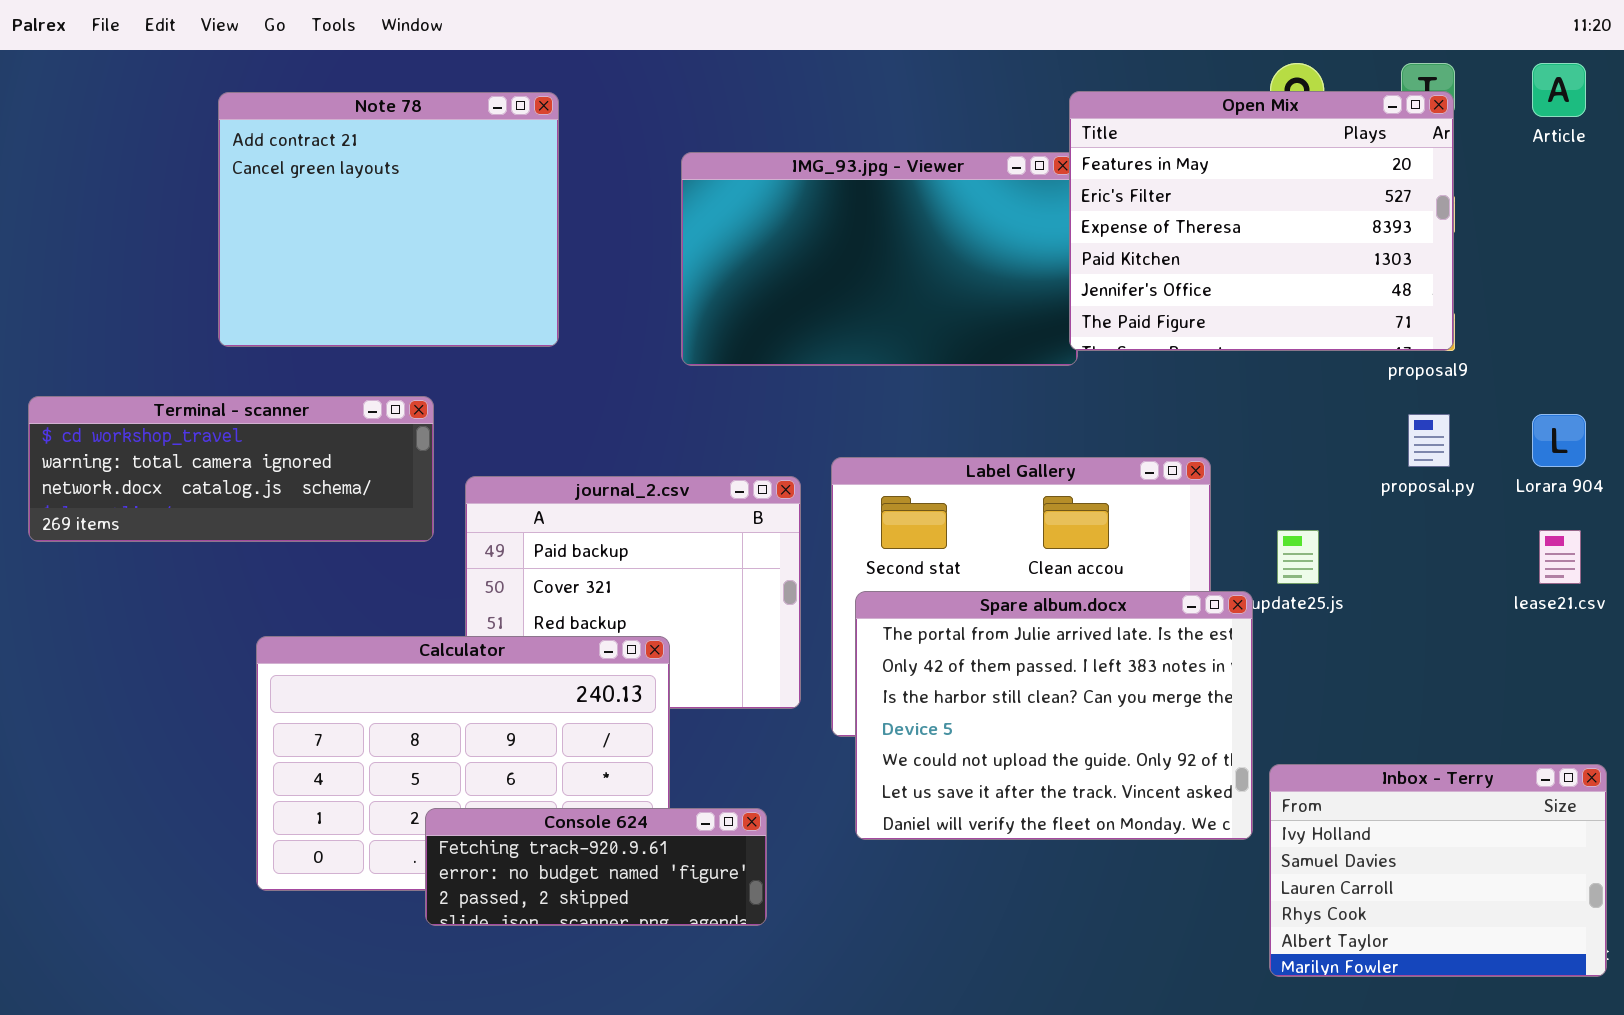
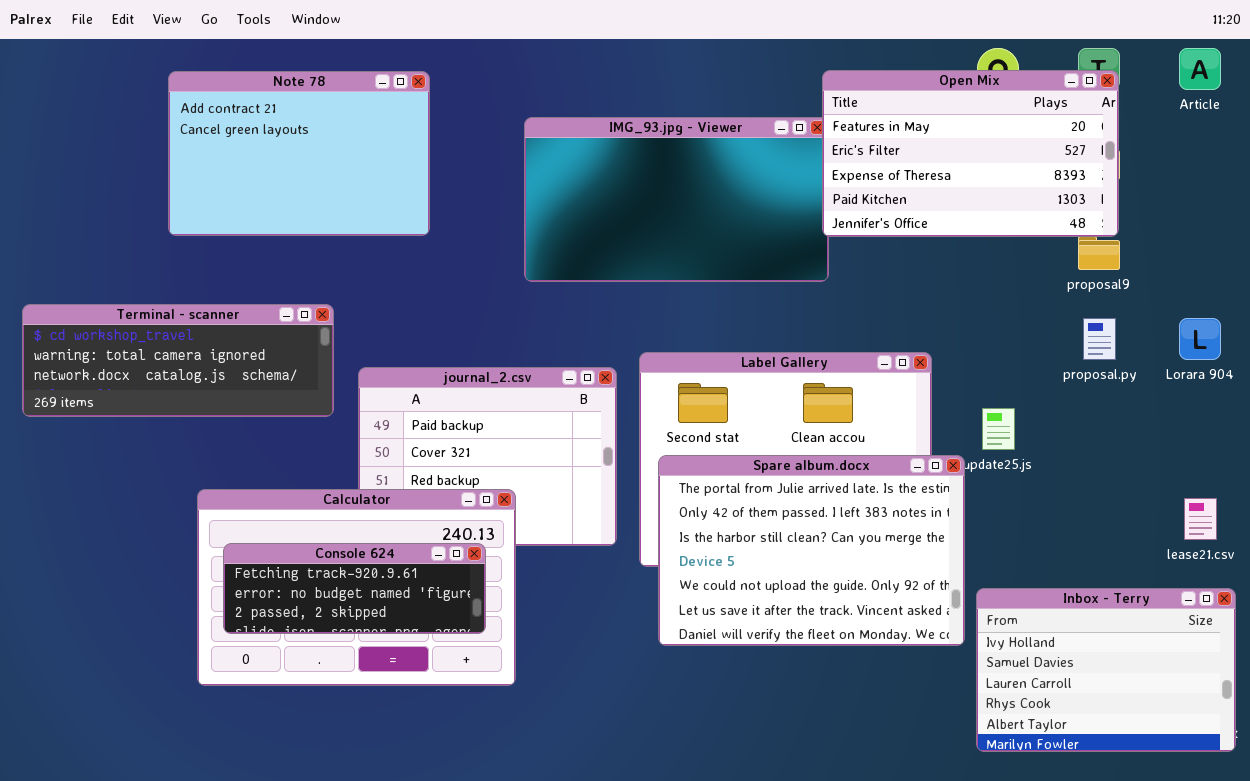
Open Mix: [1069,91,1454,351] -> [822,70,1119,237], resized
Note 78: [218,92,559,347] -> [168,71,430,236], resized
lease21.csv: [1539,530,1581,584] -> [1184,498,1217,540], moved
Console 624: [425,808,767,926] -> [223,543,486,634], moved

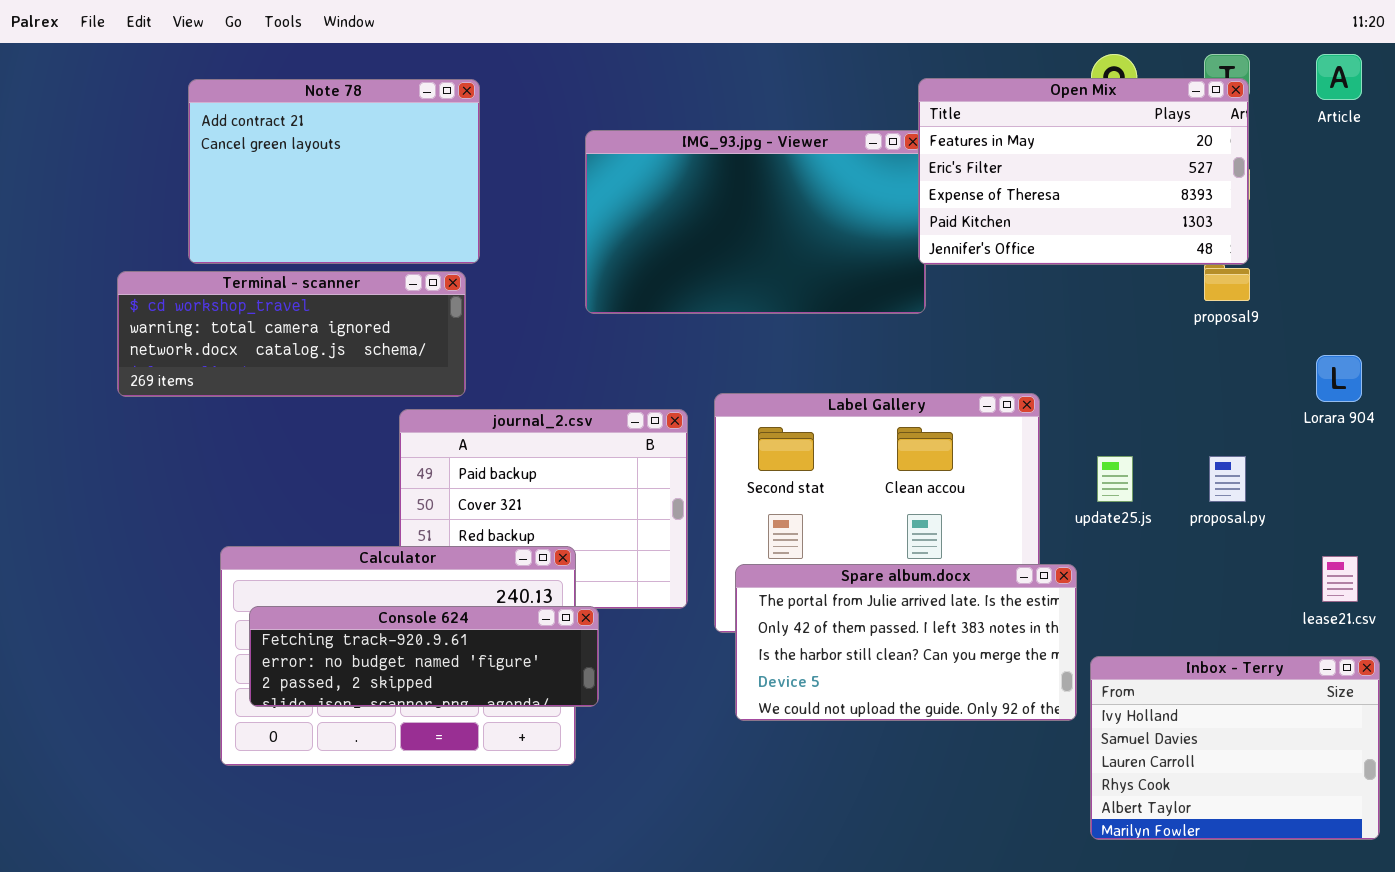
Terminal - scanner: [22,304,334,417] -> [117,271,466,397], moved
proposal.py: [1083,318,1116,360] -> [1209,456,1246,502], moved
Spare album.docx: [658,455,965,646] -> [735,564,1077,721], resized
Console 624: [223,543,486,634] -> [249,606,599,707], resized

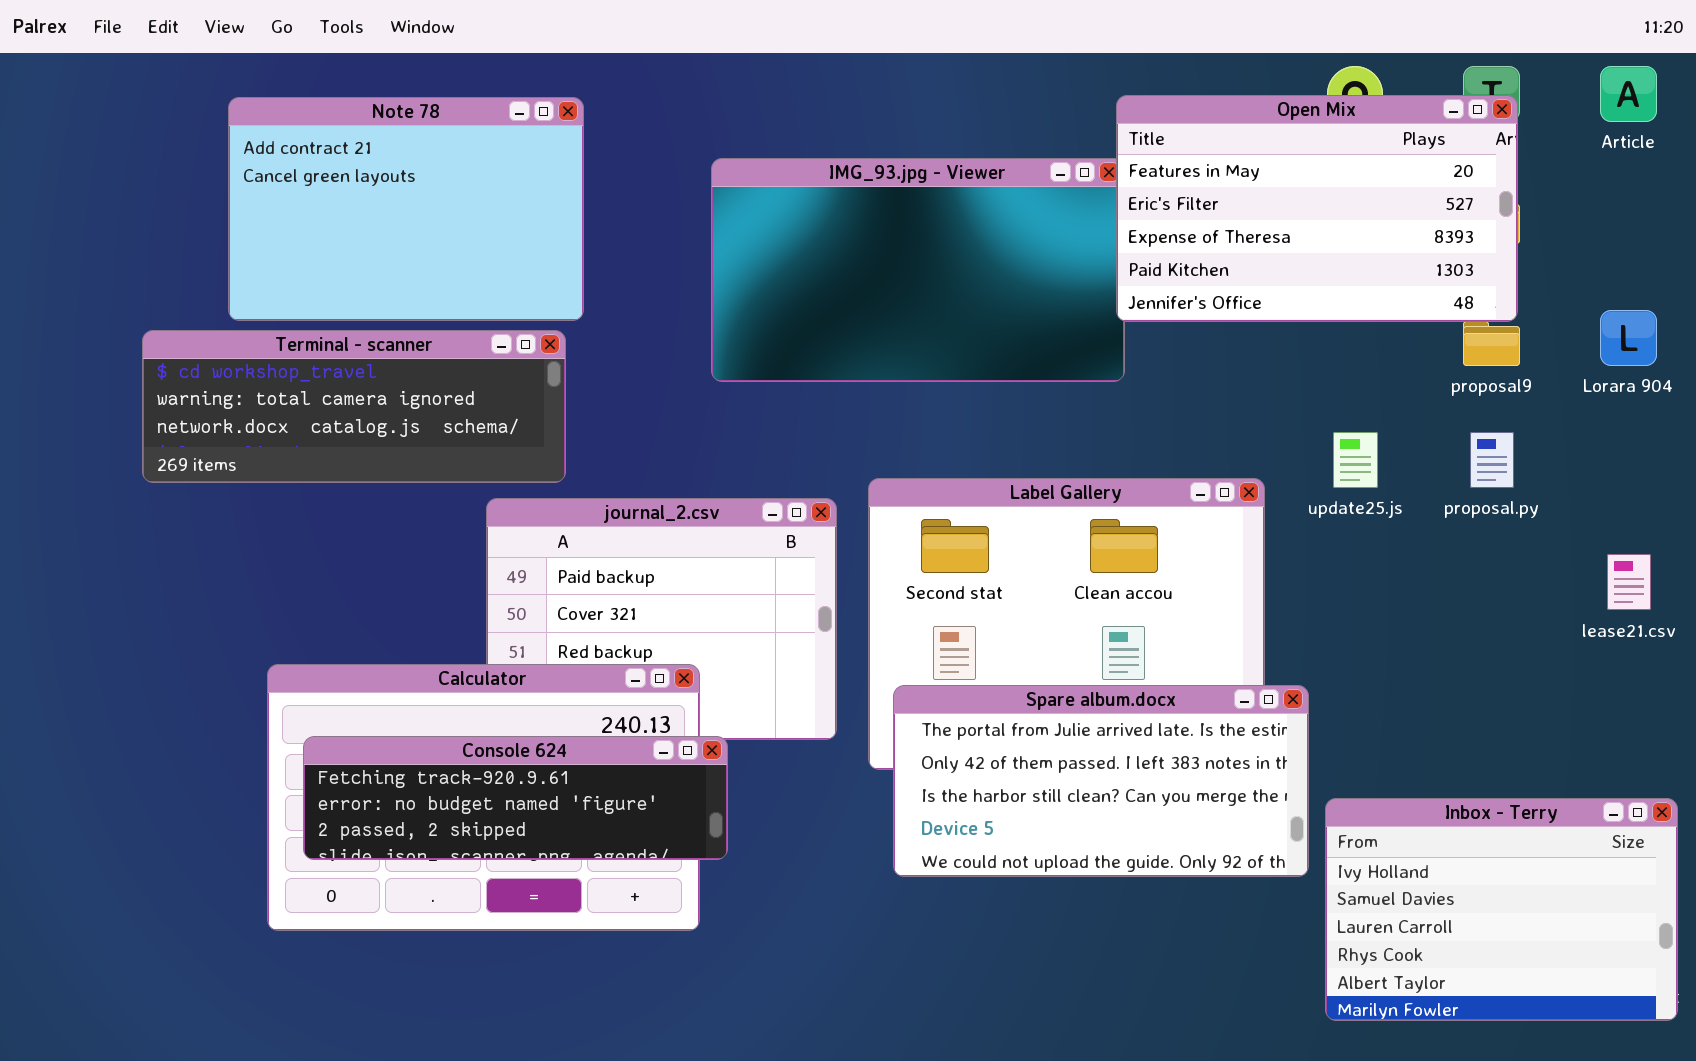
Lorara 904: [1316,355,1362,402] -> [1600,310,1657,366], moved
update25.js: [1097,456,1133,502] -> [1333,432,1378,488], moved
proposal.py: [1209,456,1246,502] -> [1470,432,1514,488], moved
lease21.csv: [1322,556,1358,602] -> [1607,554,1651,610], moved

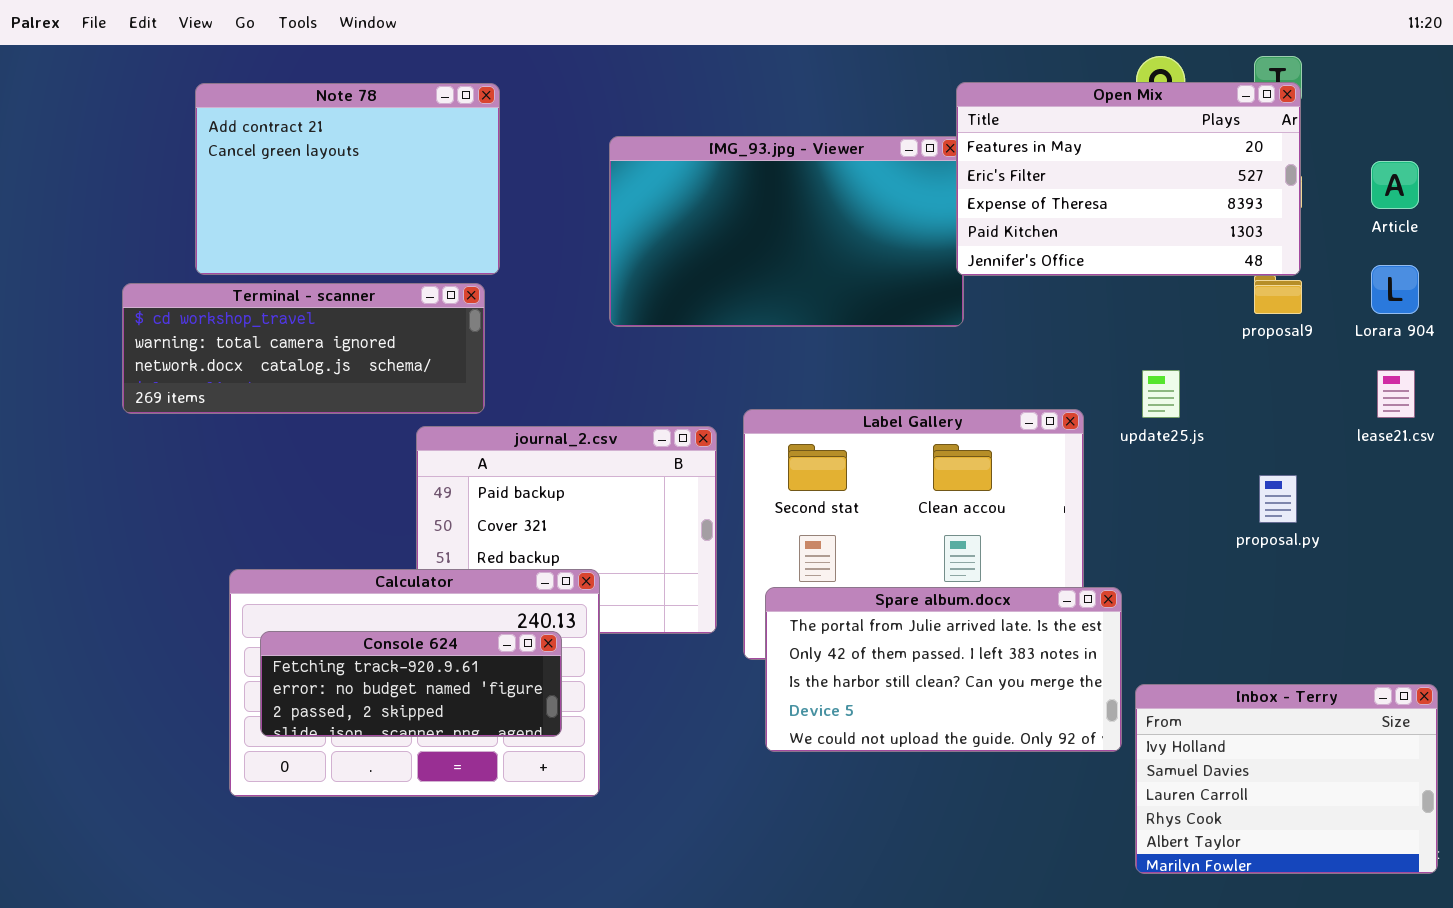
Article: [1600,66,1657,122] -> [1371,161,1419,209], moved
proposal.py: [1470,432,1514,488] -> [1259,475,1297,523], moved
lease21.csv: [1607,554,1651,610] -> [1377,370,1415,418], moved
Console 624: [303,736,728,860] -> [260,631,562,737], resized

